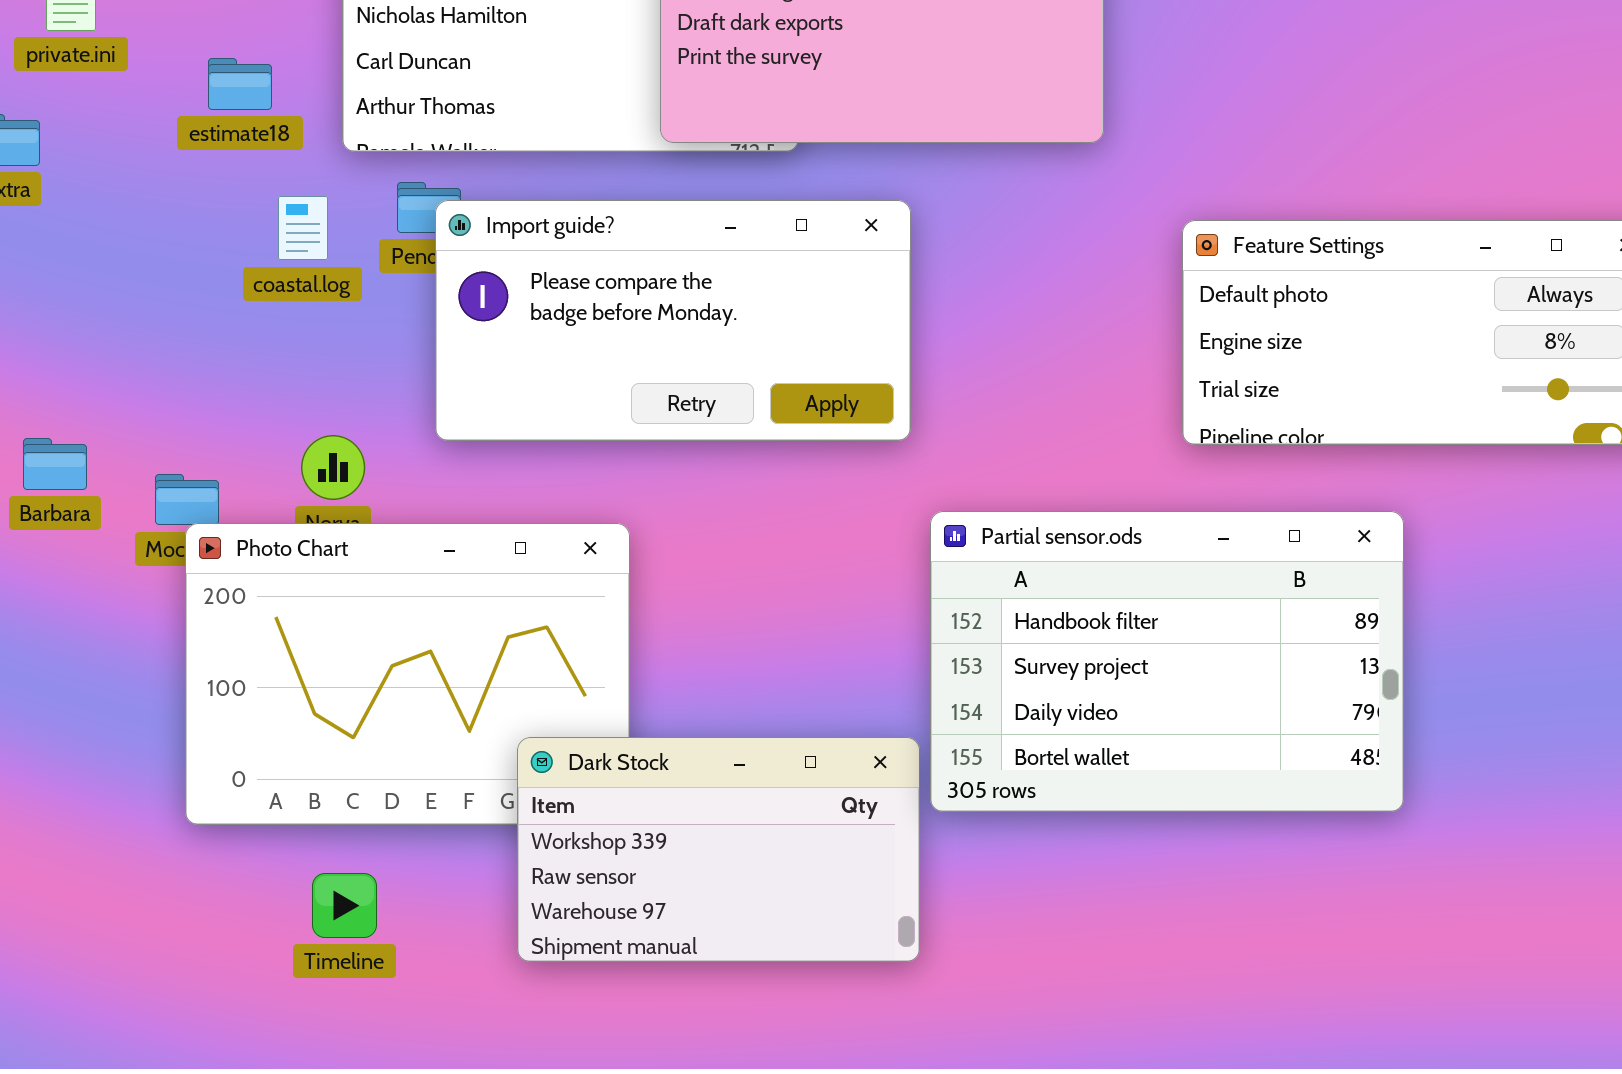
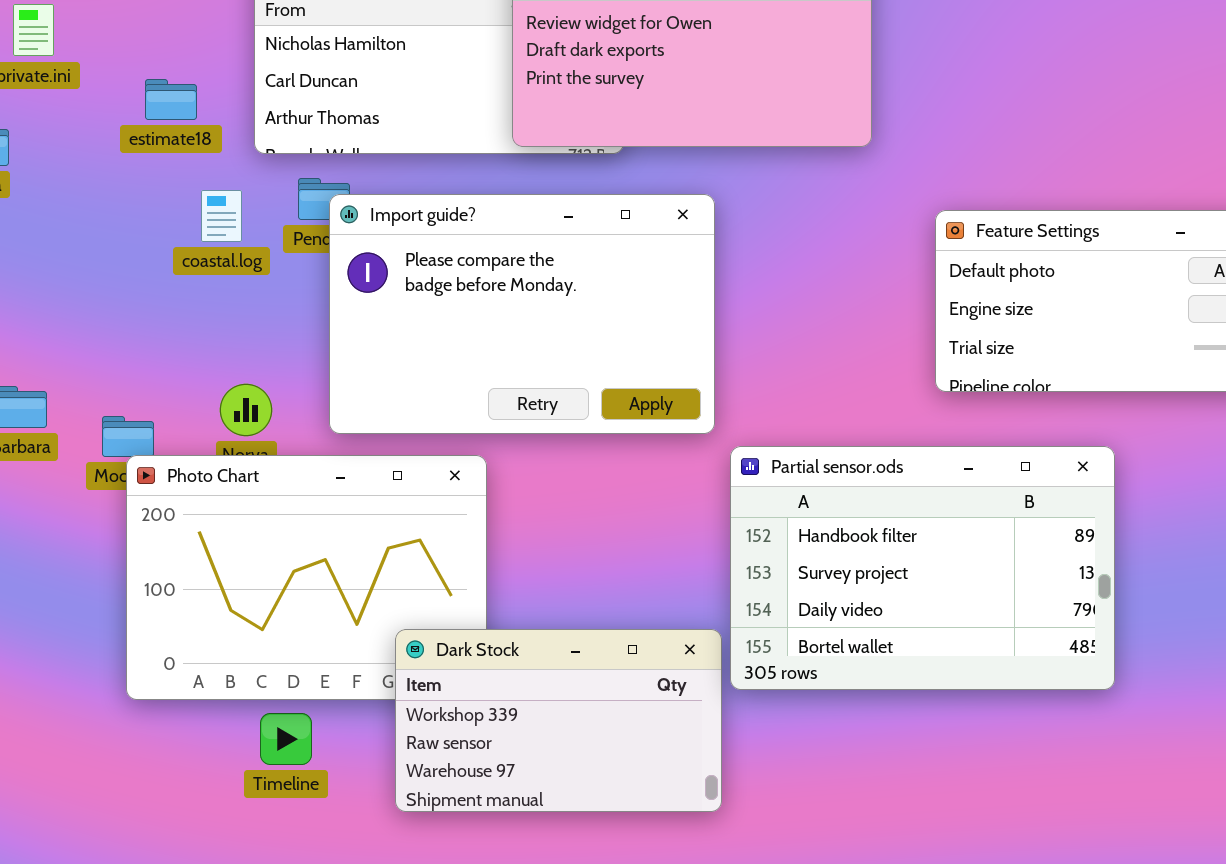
Import guide?: [435,200,911,441] -> [329,194,715,434], resized
Timeline: [312,873,377,938] -> [260,713,312,765], moved

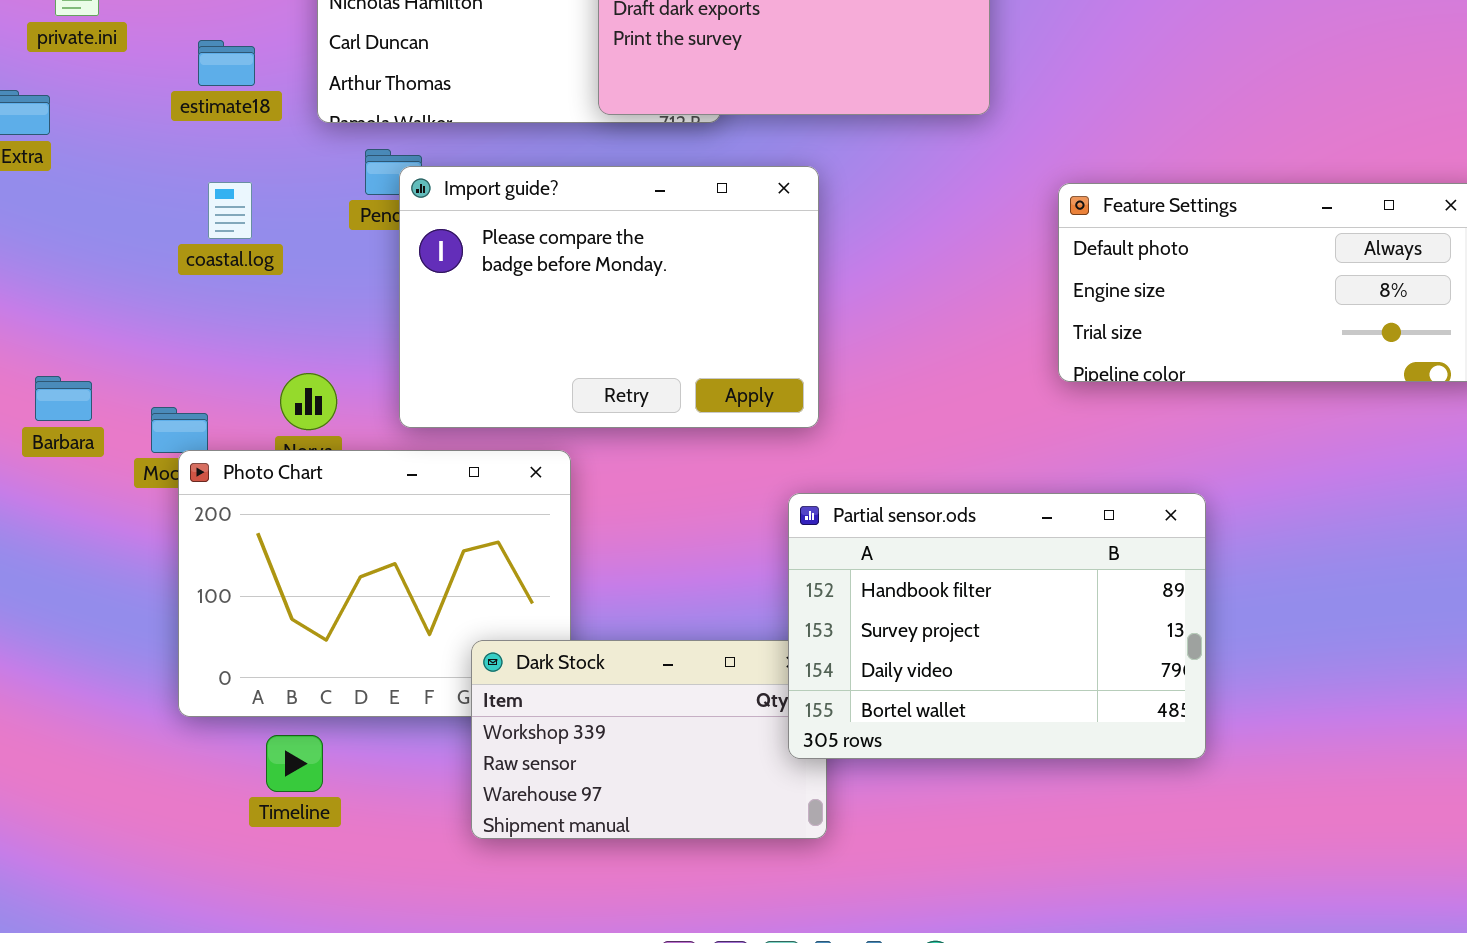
coastal.log: [201,190,242,242] -> [208,182,252,239], moved
Partial sensor.ods: [730,446,1115,690] -> [788,493,1206,759], moved
Timeline: [260,713,312,765] -> [266,735,323,792], moved

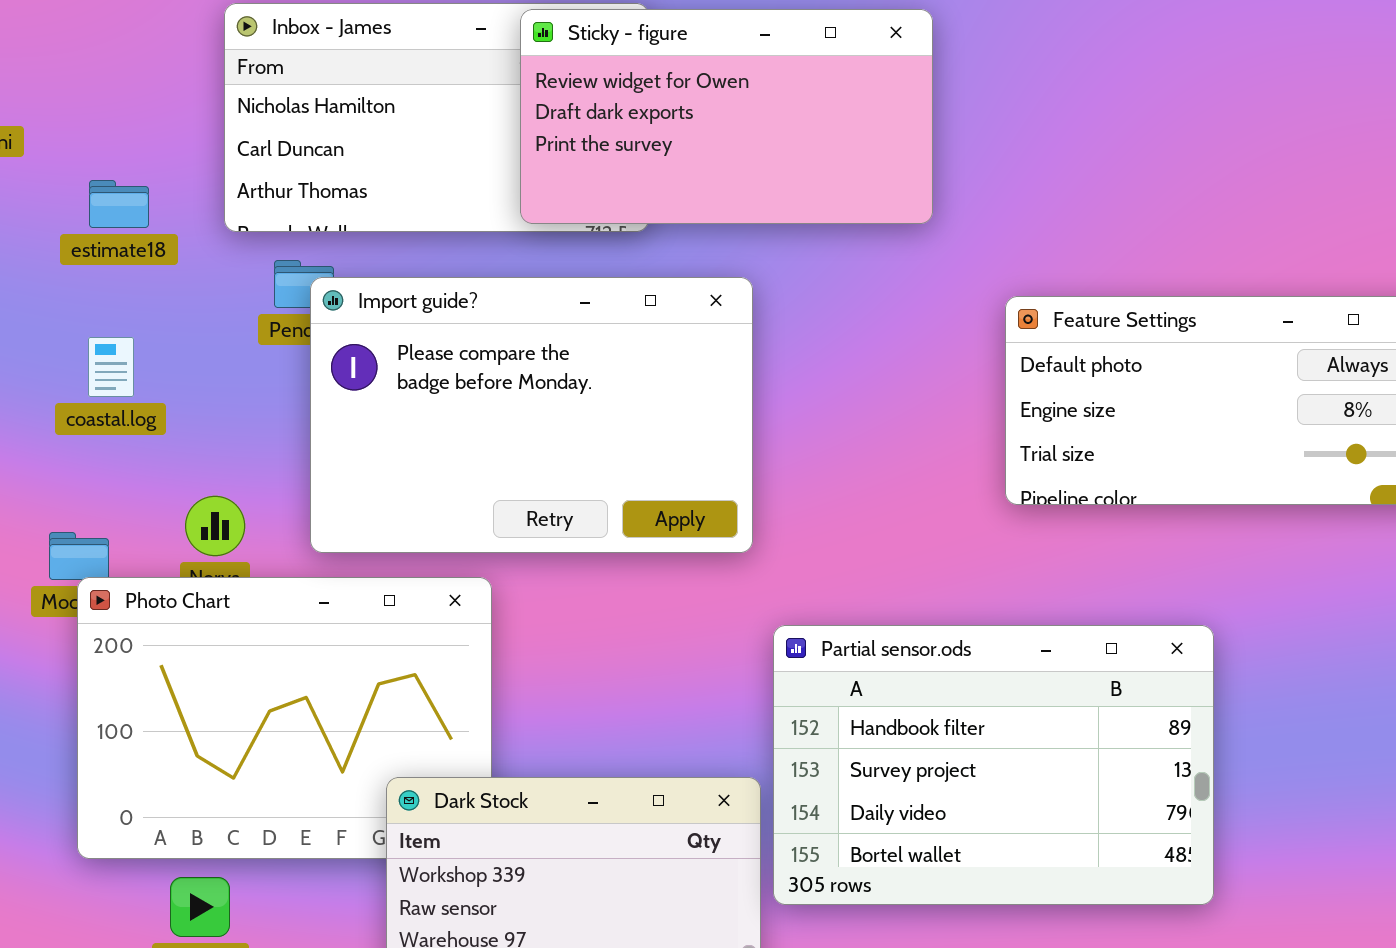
estimate18: [198,40,255,86] -> [89,180,149,228], moved
coastal.log: [208,182,252,239] -> [88,337,134,397], moved
Partial sensor.ods: [788,493,1206,759] -> [773,625,1214,905], moved

